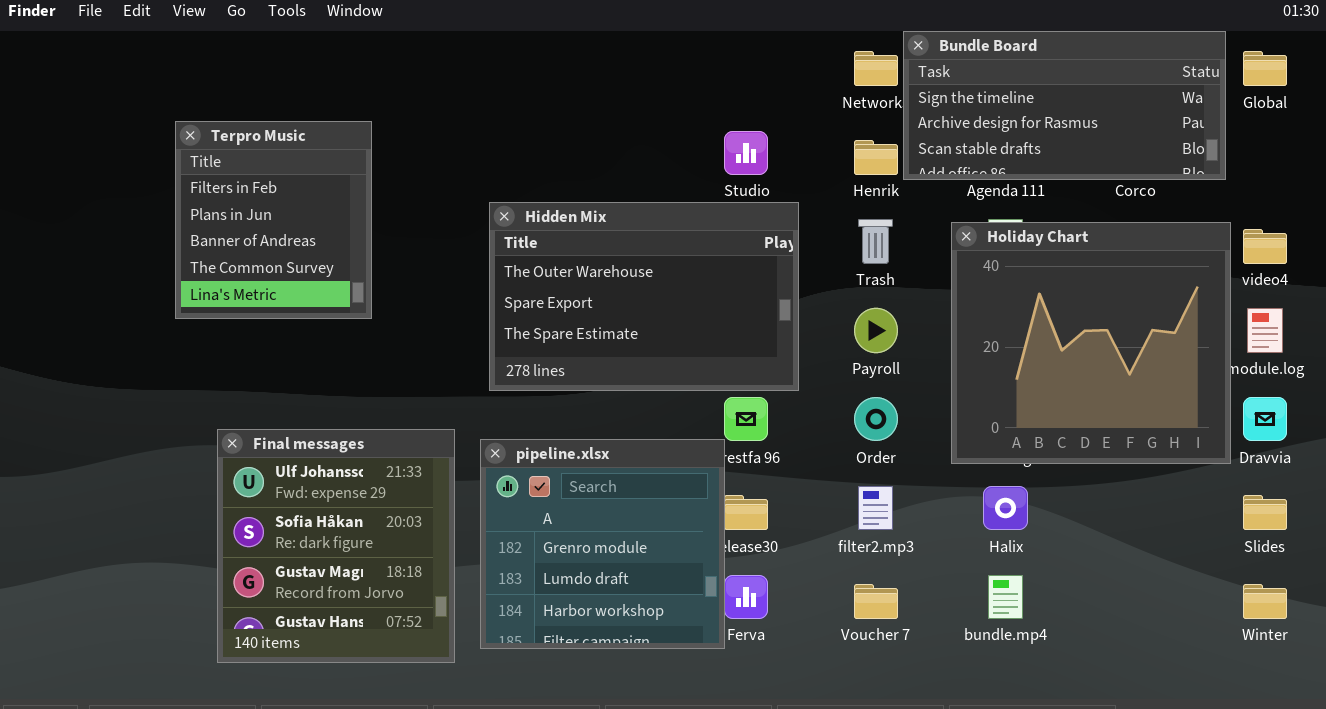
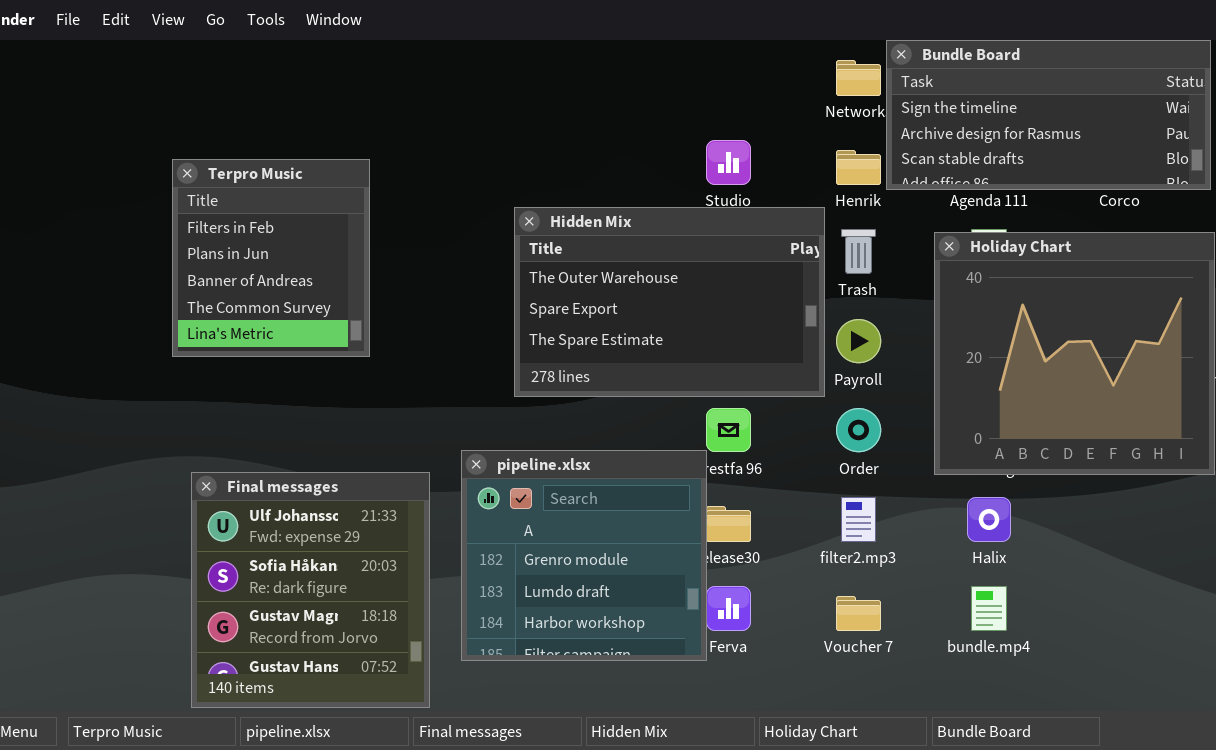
Terpro Music: [175,121,372,319] -> [172,159,370,357], moved
Hidden Mix: [489,202,799,391] -> [514,207,825,397], moved
Final messages: [217,429,455,663] -> [191,472,430,708], moved

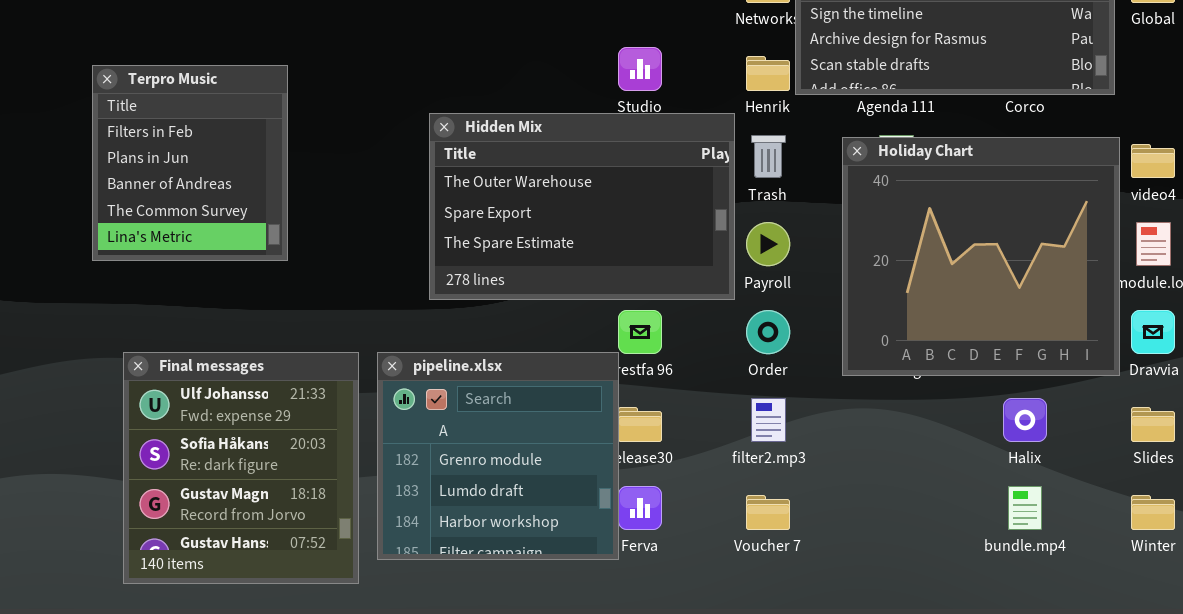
Final messages: [191,472,430,708] -> [123,352,359,584], moved
Halix: [967,497,1011,542] -> [1003,398,1047,442], moved
bundle.mp4: [971,586,1007,631] -> [1008,486,1042,530], moved

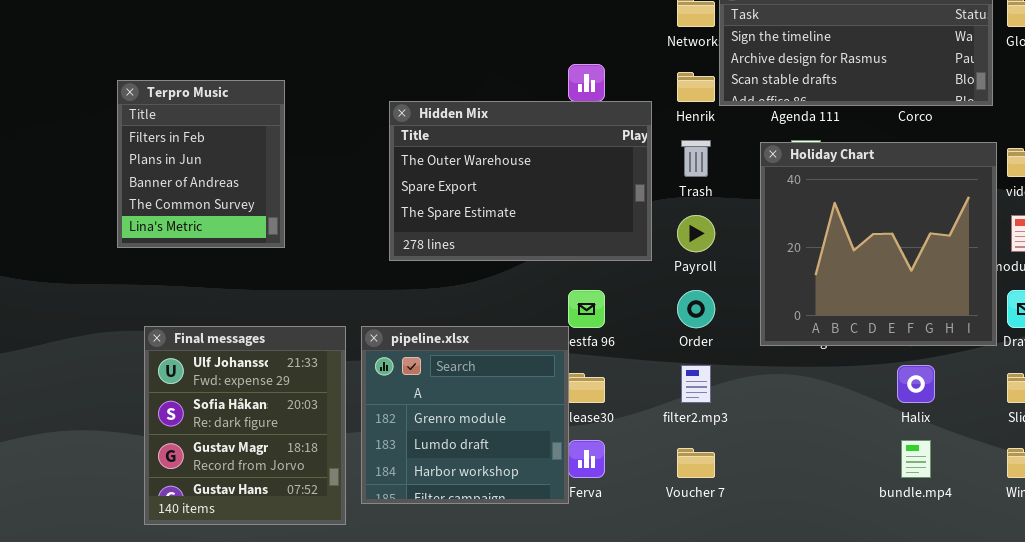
Hidden Mix: [429,113,735,300] -> [389,101,652,261], moved

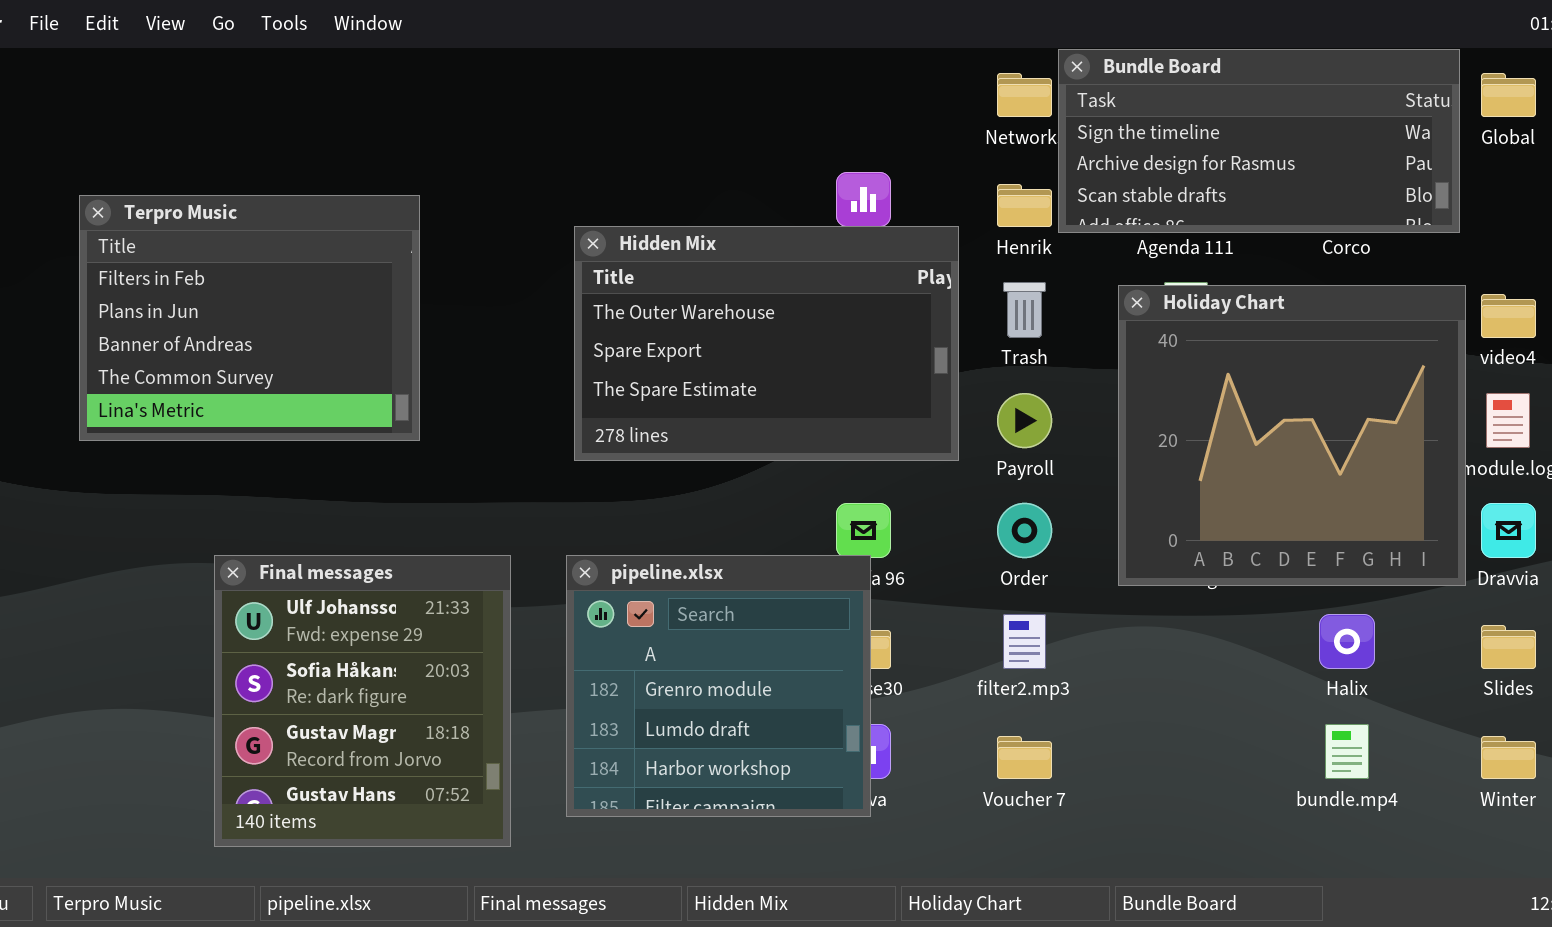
Terpro Music: [117,80,285,248] -> [79,195,420,441], resized
pipeline.xlsx: [361,326,569,504] -> [566,555,871,817], moved

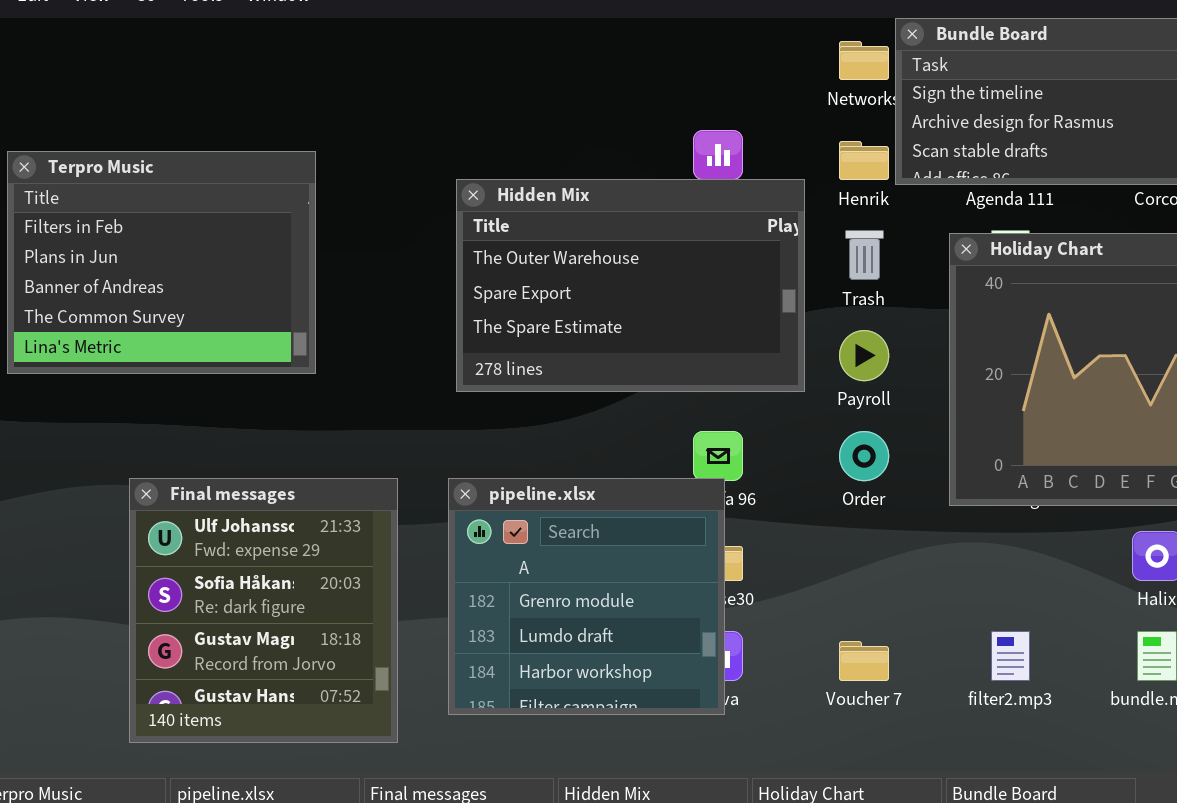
filter2.mp3: [1003,614,1046,669] -> [991,631,1030,681], moved

